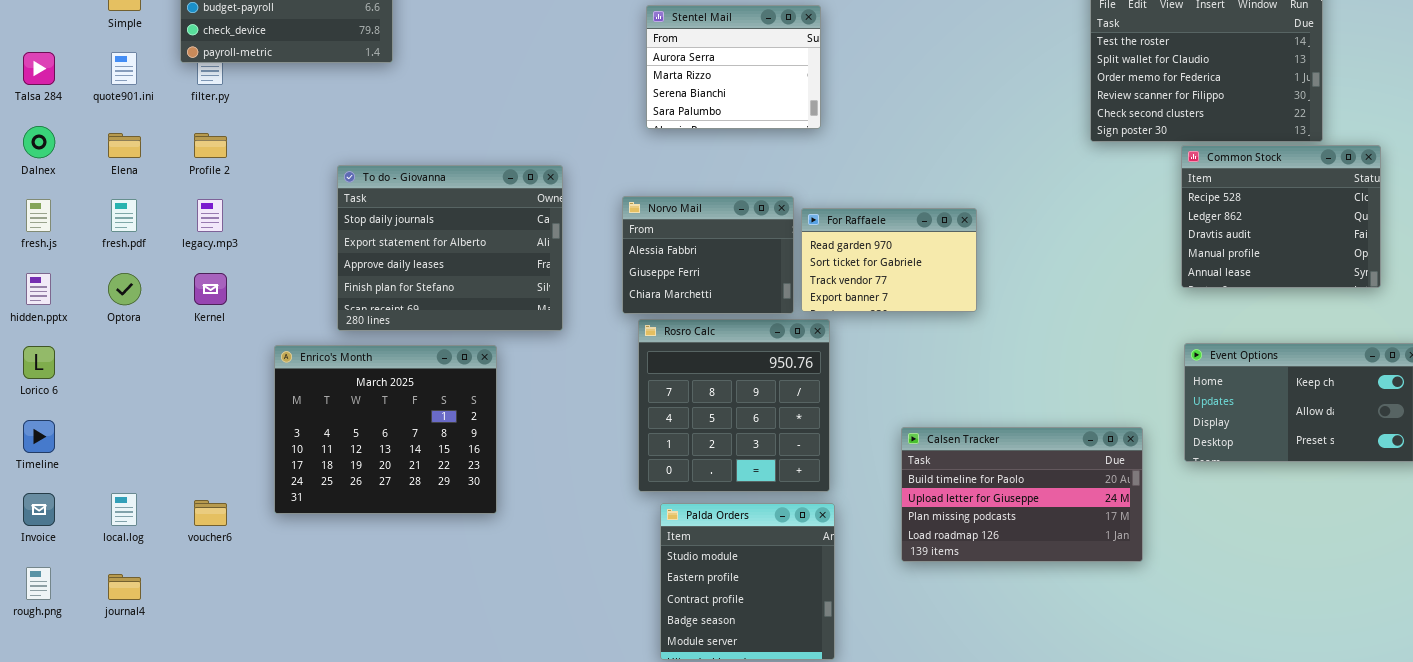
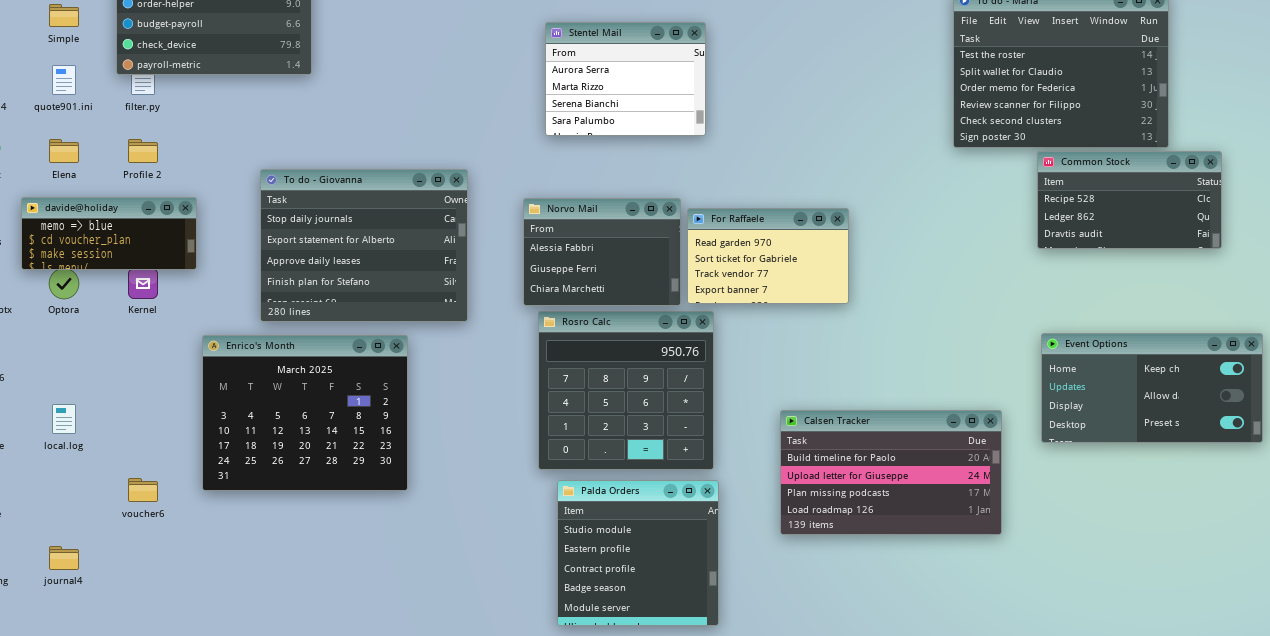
Common Stock: [1181,145,1381,288] -> [1037,151,1222,249], resized
davide@holiday: none -> [21,197,197,270], opened
local.log: [111,493,137,526] -> [52,404,76,434], moved

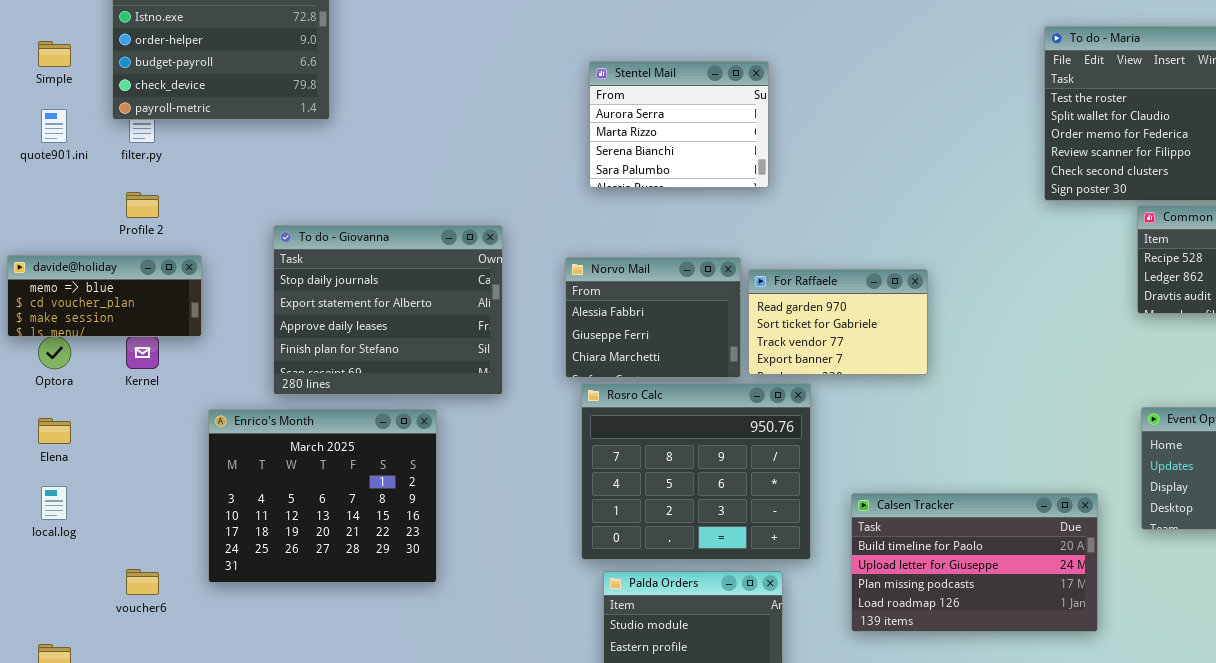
Elena: [49,139,79,163] -> [38,418,71,444], moved
Rosro Calc: [538,311,714,470] -> [581,383,811,560], resized

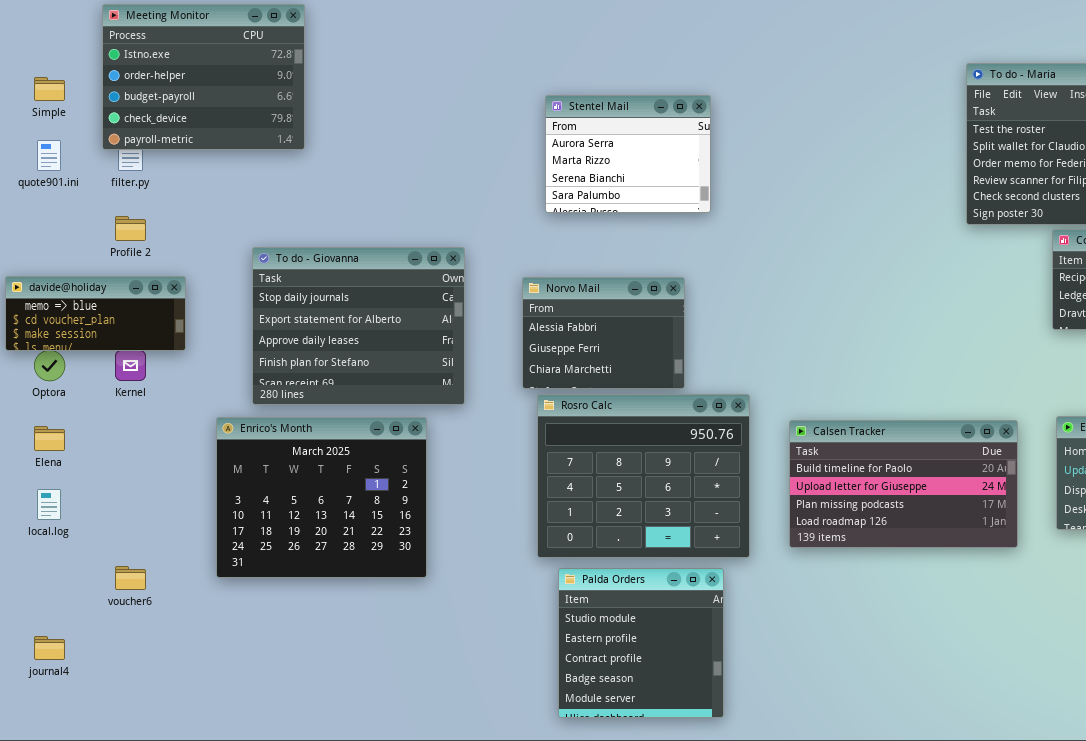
For Raffaele: [748,269,928,375] -> none, closed
Enrico's Month: [208,409,437,583] -> [216,417,427,578], moved
Calsen Tracker: [851,493,1098,632] -> [789,420,1018,548], moved

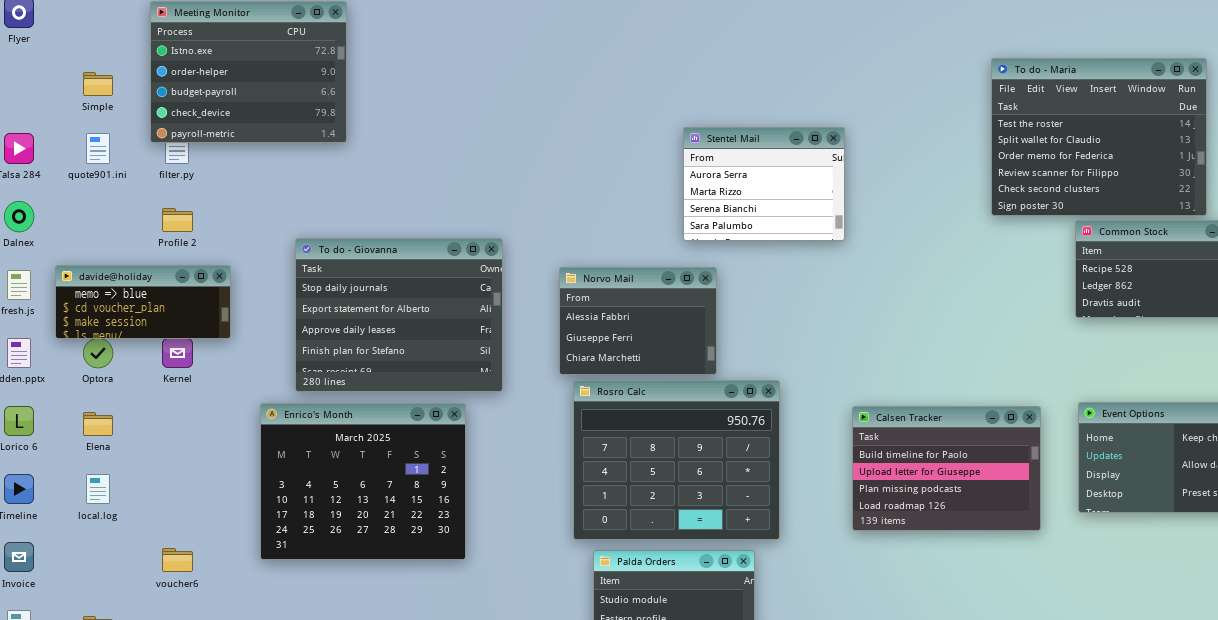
Stentel Mail: [545,95,711,213] -> [683,127,845,241], moved
Calsen Tracker: [789,420,1018,548] -> [852,406,1041,531], resized

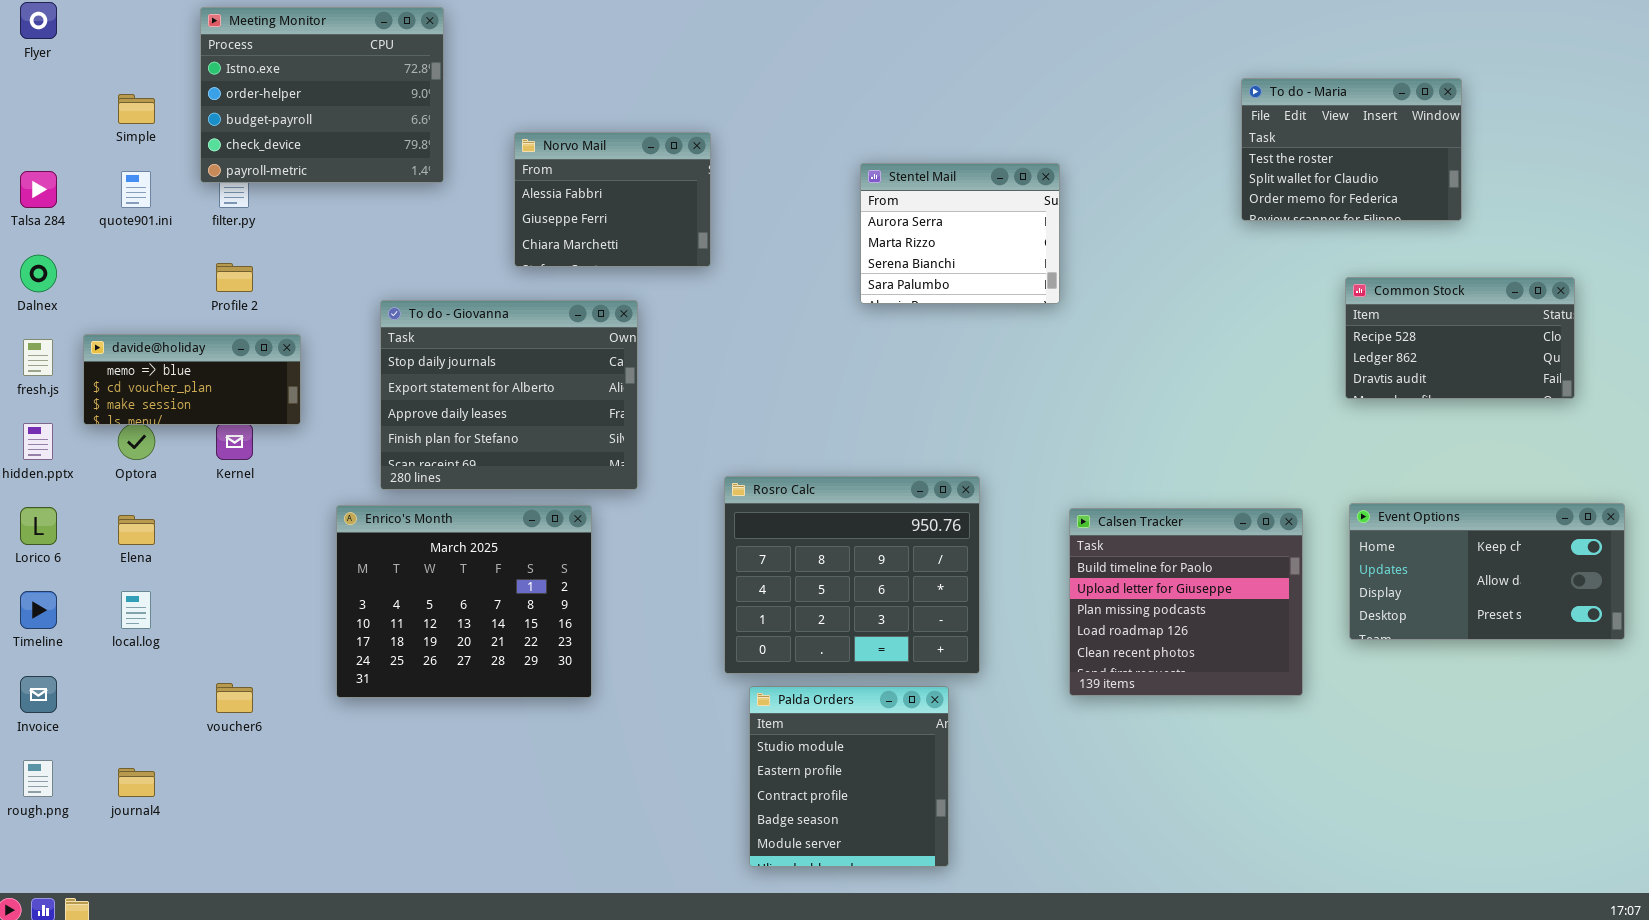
To do - Maria: [991,58,1207,216] -> [1241,78,1462,221], resized
Norvo Mail: [559,267,717,375] -> [514,132,711,267], moved
Calsen Tracker: [852,406,1041,531] -> [1069,508,1303,696], resized

